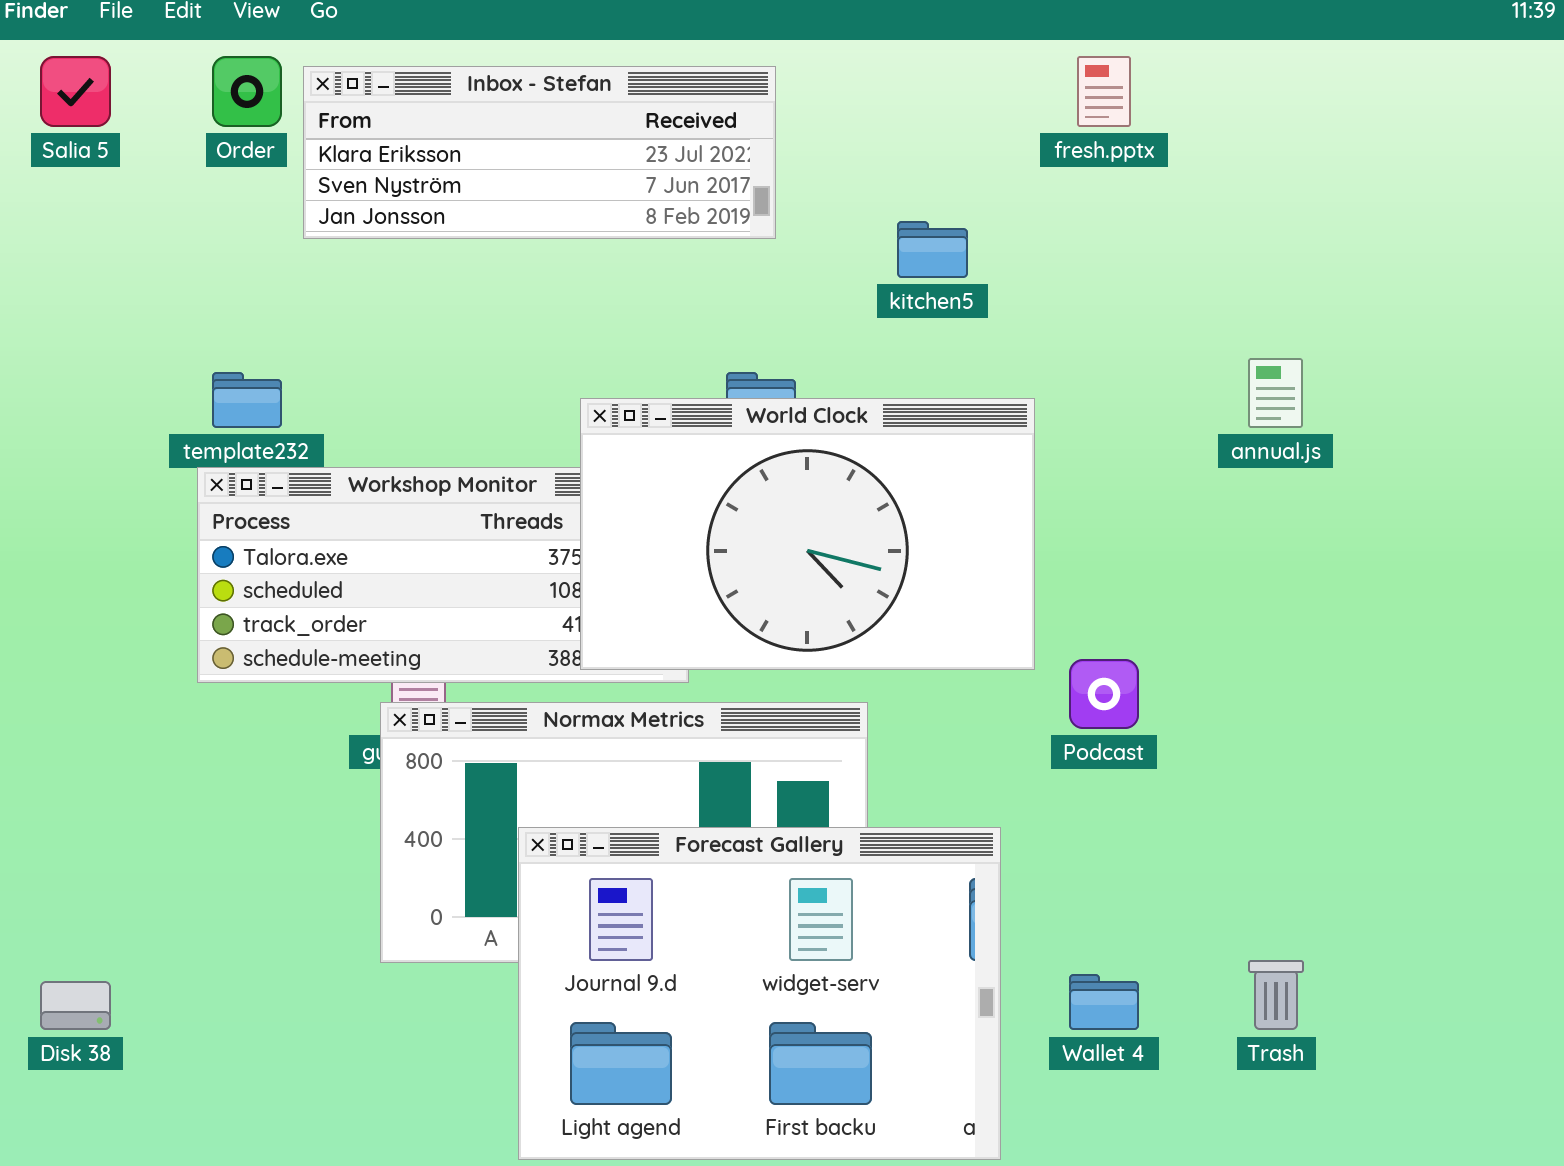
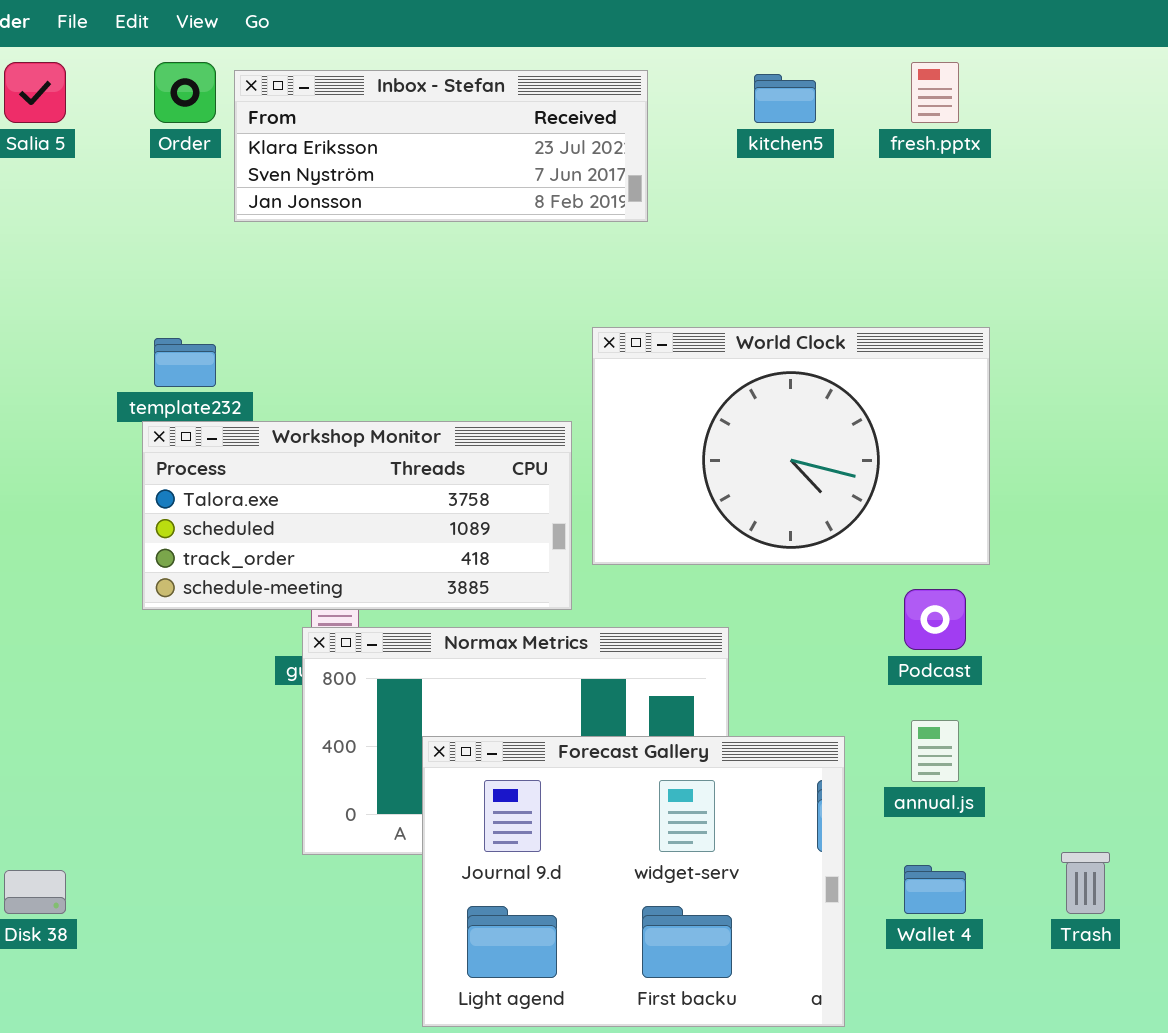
kitchen5: [897,221,968,278] -> [754,74,816,123], moved
annual.js: [1248,358,1303,428] -> [911,720,959,782], moved
World Clock: [580,398,1035,670] -> [592,327,990,565], moved

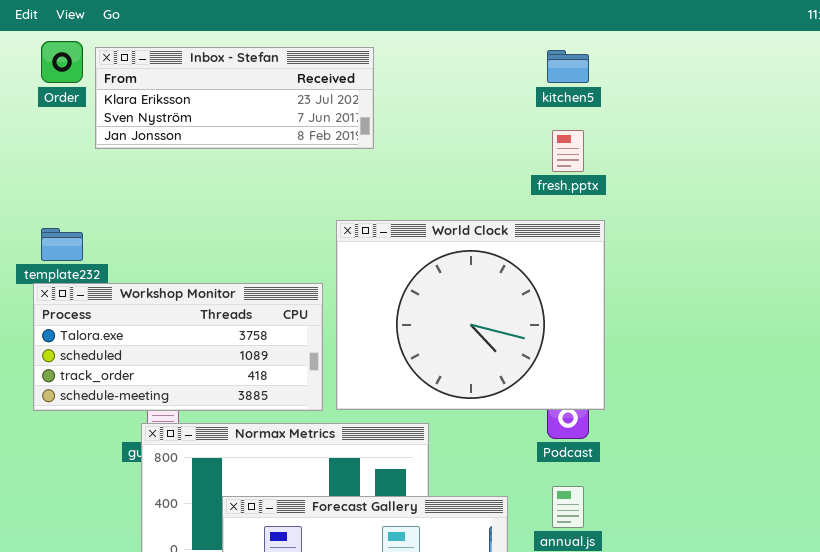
fresh.pptx: [911,62,959,123] -> [552,130,584,172], moved
kitchen5: [754,74,816,123] -> [547,50,589,83], moved
World Clock: [592,327,990,565] -> [336,220,605,410], resized

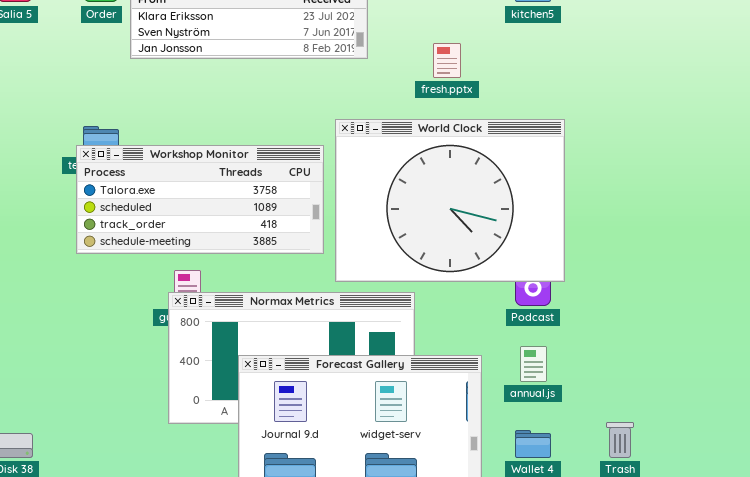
fresh.pptx: [552,130,584,172] -> [433,43,461,78], moved
Workshop Monitor: [33,283,323,411] -> [76,145,324,254], moved

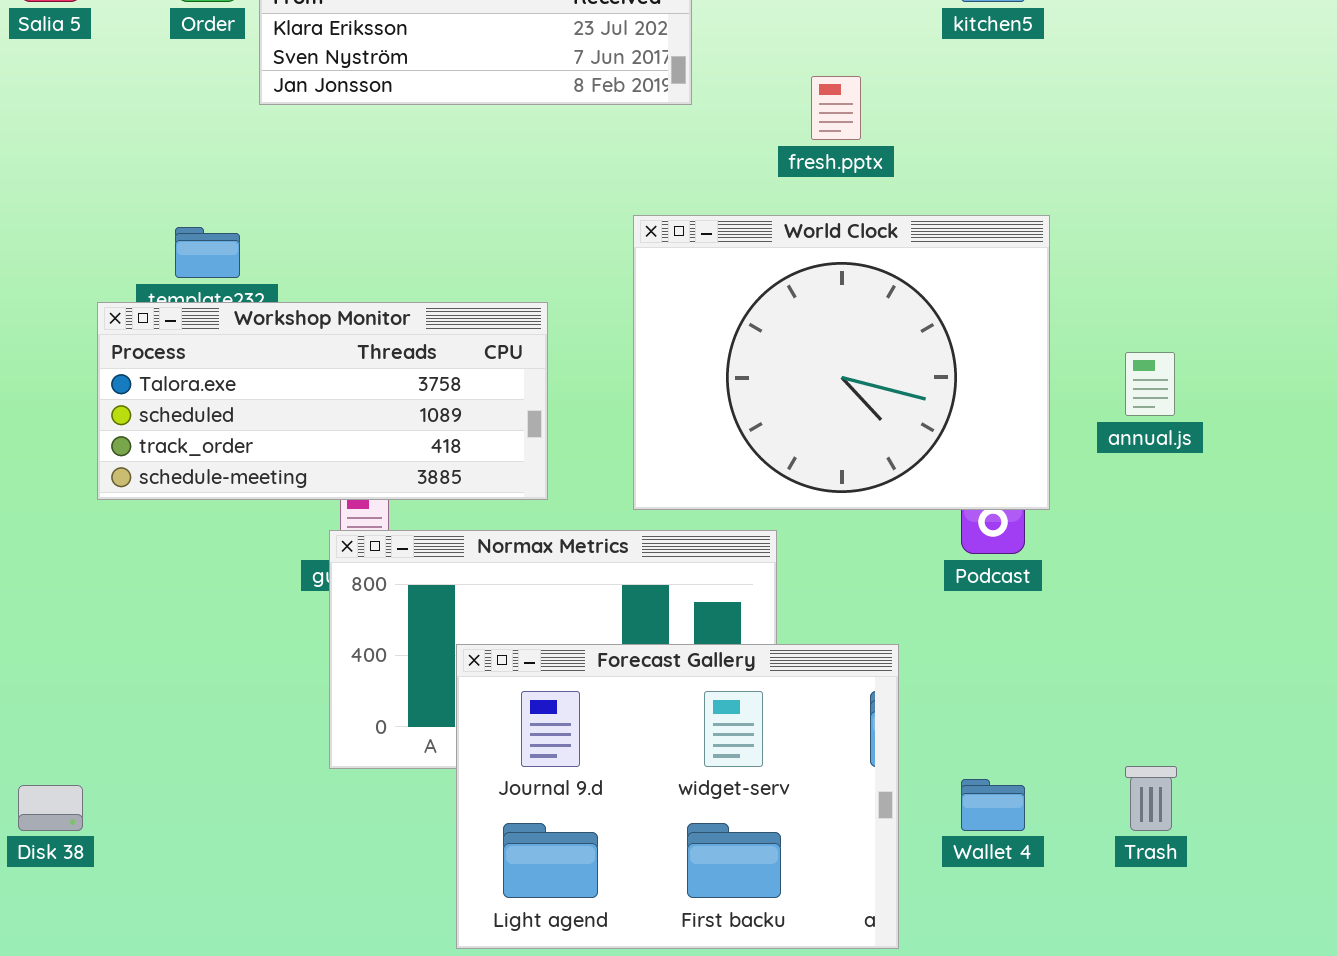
Workshop Monitor: [76,145,324,254] -> [97,302,548,500], moved
annual.js: [520,346,547,382] -> [1125,352,1175,416], moved

